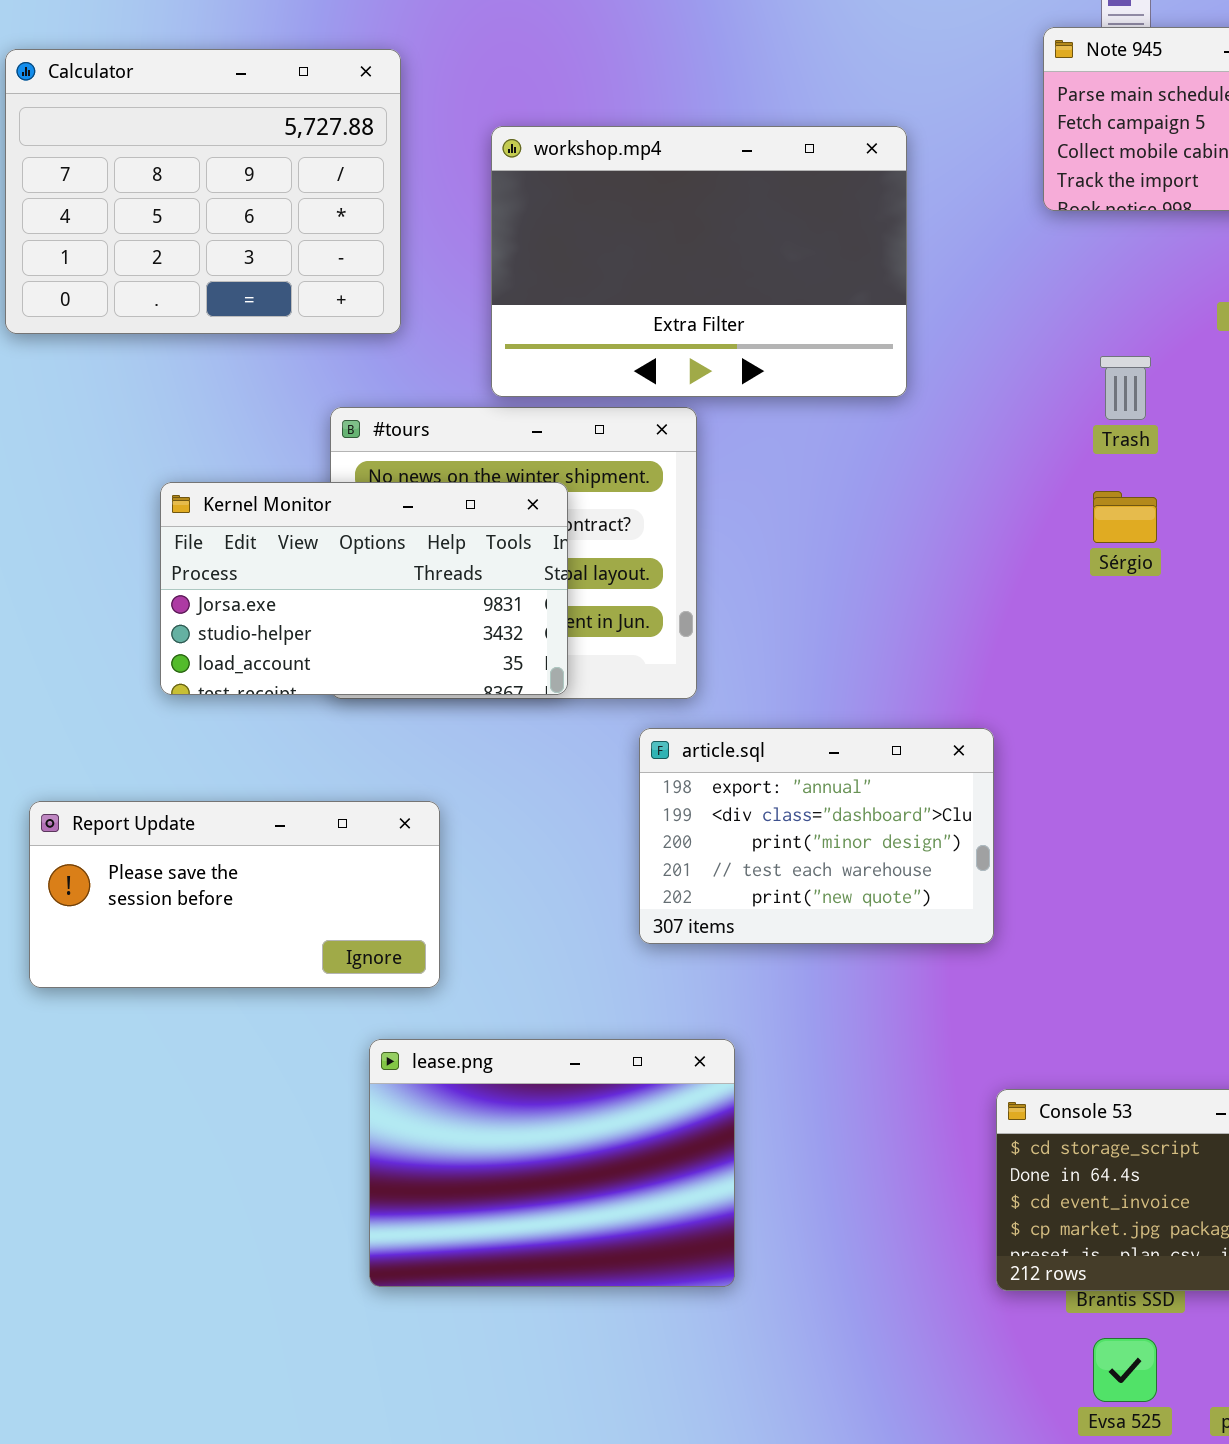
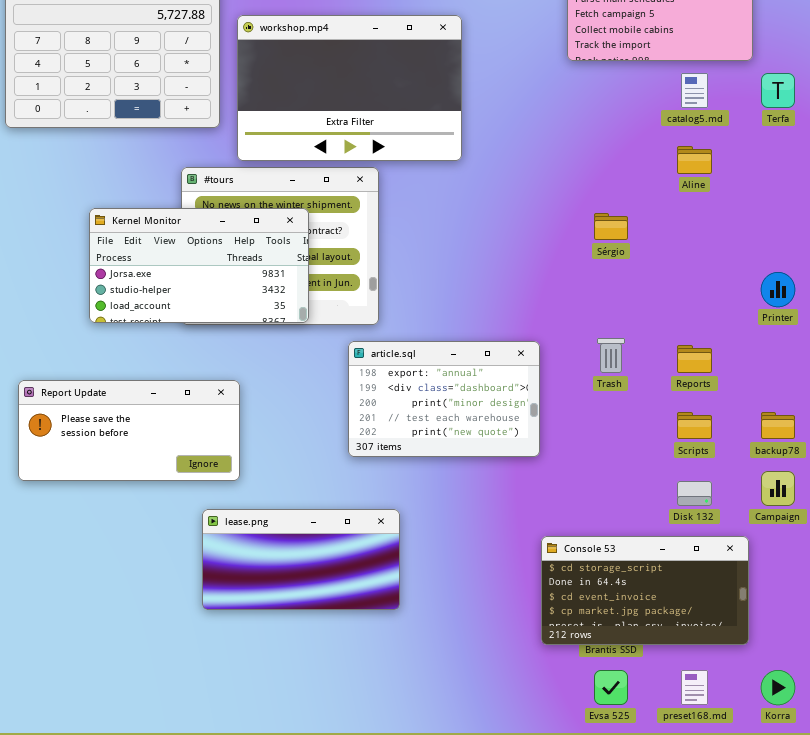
workshop.mp4: [491,126,907,397] -> [237,15,462,161], moved
Trash: [1100,356,1151,420] -> [597,338,625,373], moved
lease.png: [369,1039,735,1287] -> [202,509,400,610], resized

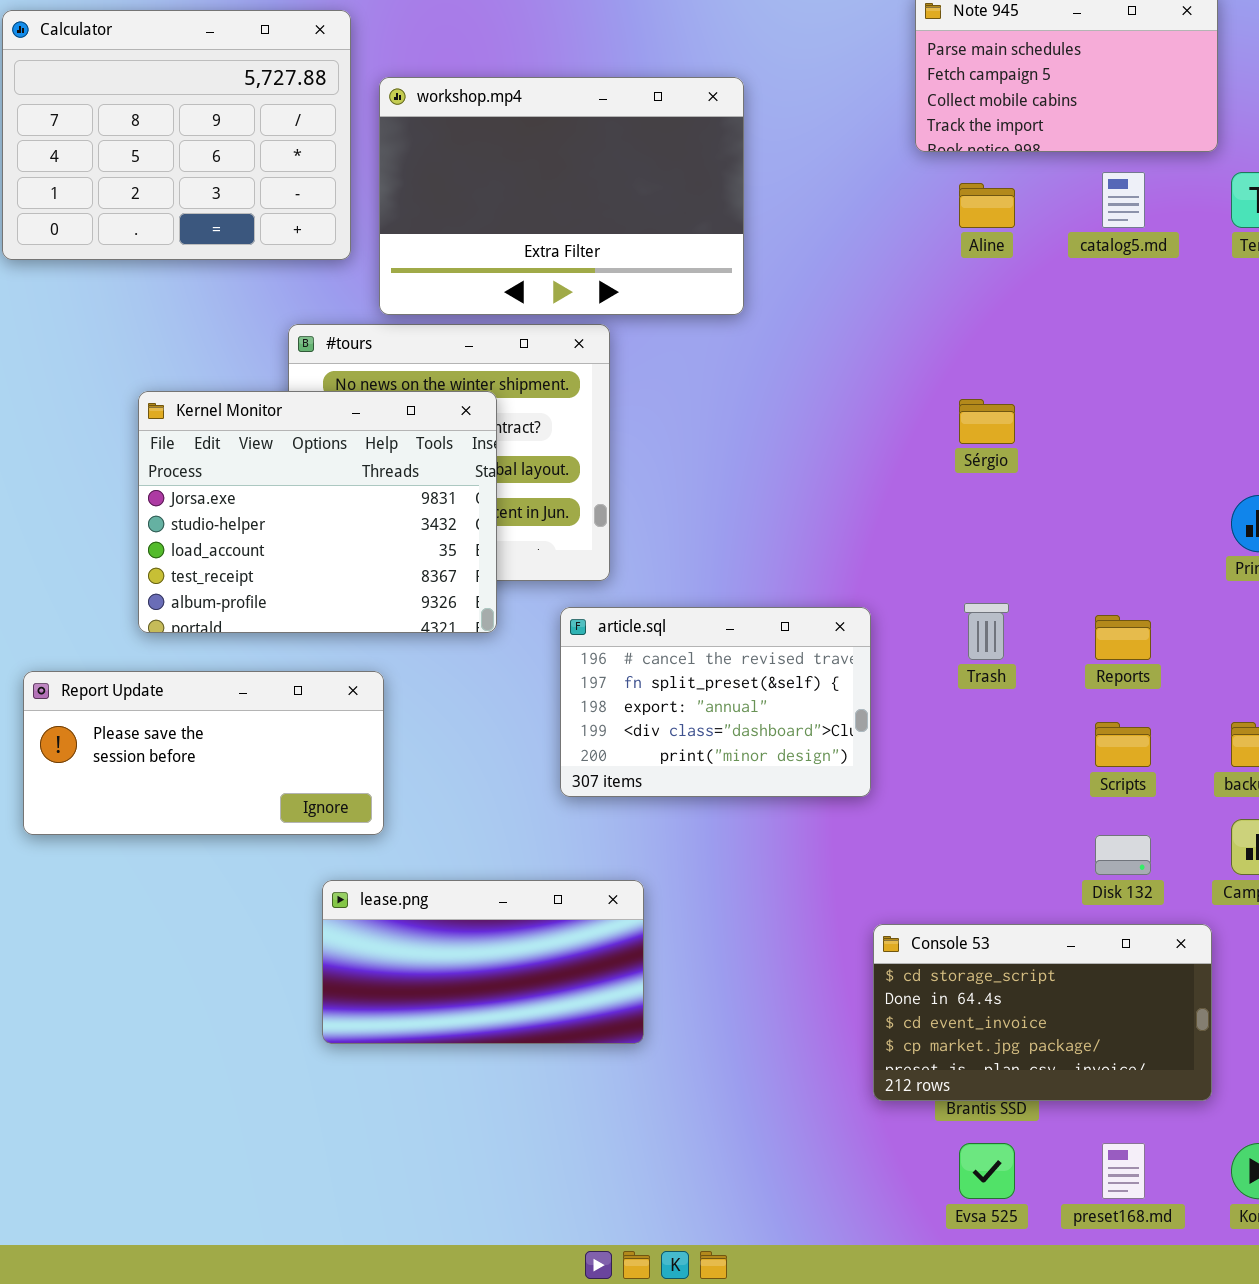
Aline: [677,146,712,174] -> [959,183,1015,228], moved
Kernel Monitor: [89,208,309,323] -> [138,391,497,633], resized
article.sql: [348,341,540,457] -> [560,607,871,797], scrolled up 2 rows

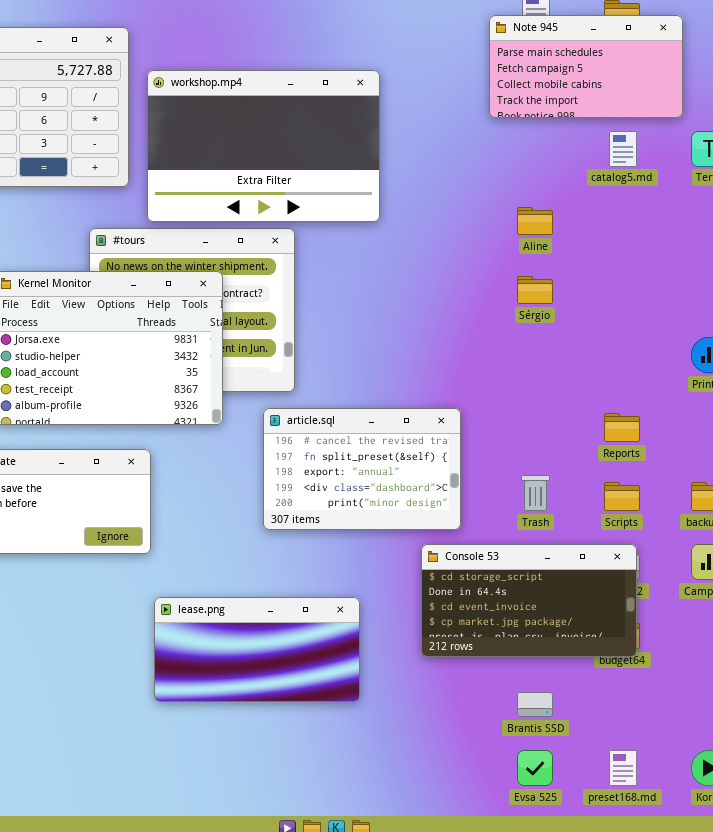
Aline: [959,183,1015,228] -> [517,207,553,235], moved
Trash: [964,603,1009,660] -> [521,475,550,511], moved
lease.png: [322,880,644,1044] -> [154,597,360,702], moved
Console 53: [873,924,1212,1101] -> [421,544,637,657], moved

